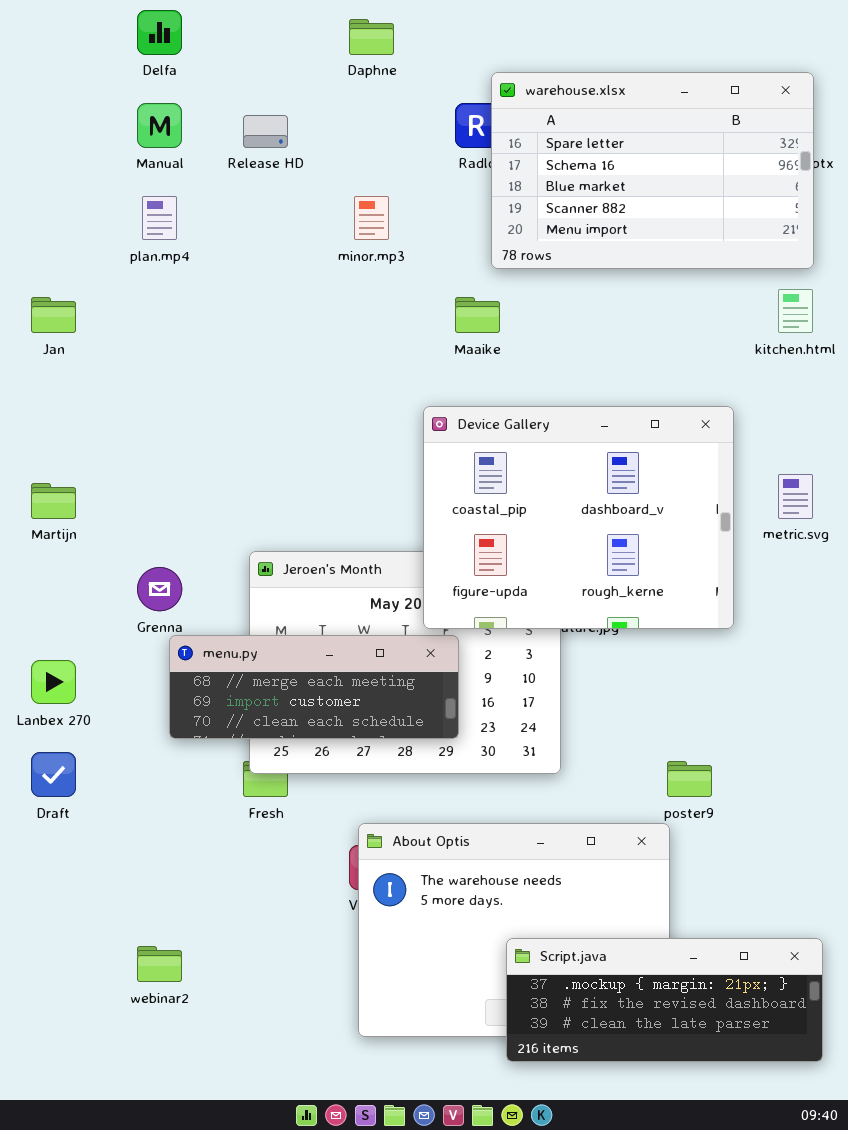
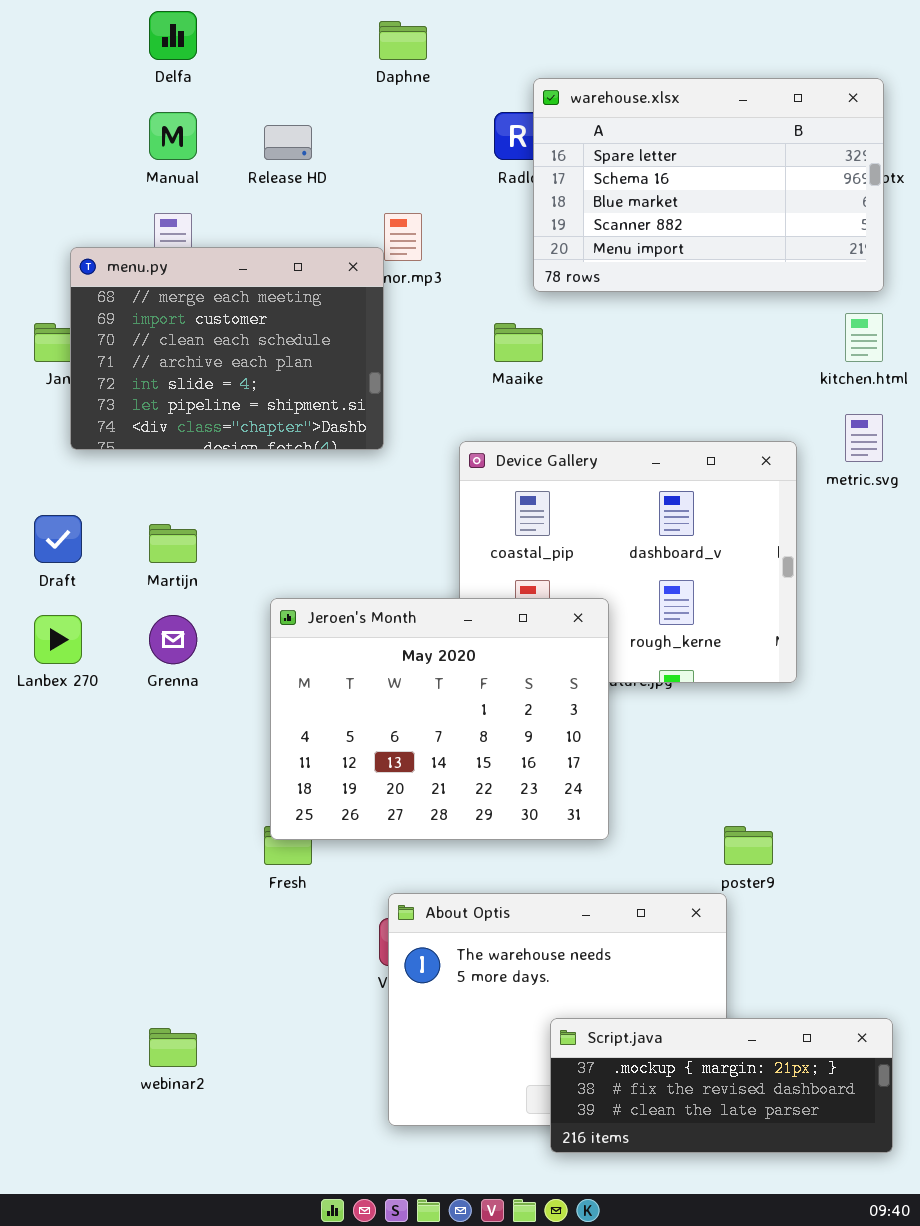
metric.svg: [778,474,813,519] -> [845,414,883,462], moved
Martijn: [31,483,76,519] -> [149,524,197,563], moved
Jeroen's Month: [249,551,561,774] -> [270,598,609,840], raised
menu.py: [169,635,459,739] -> [70,247,384,450], moved, resized
Lanbex 270: [31,660,76,704] -> [34,615,82,664], moved
Draft: [31,752,76,797] -> [34,515,82,563], moved

